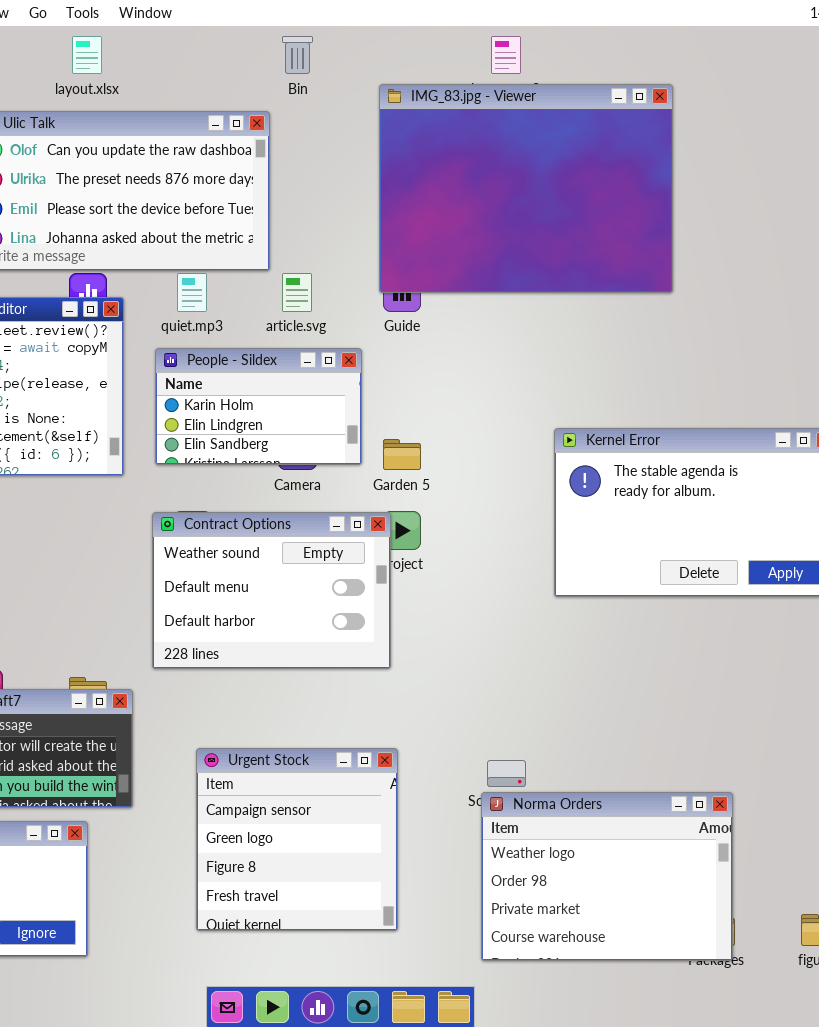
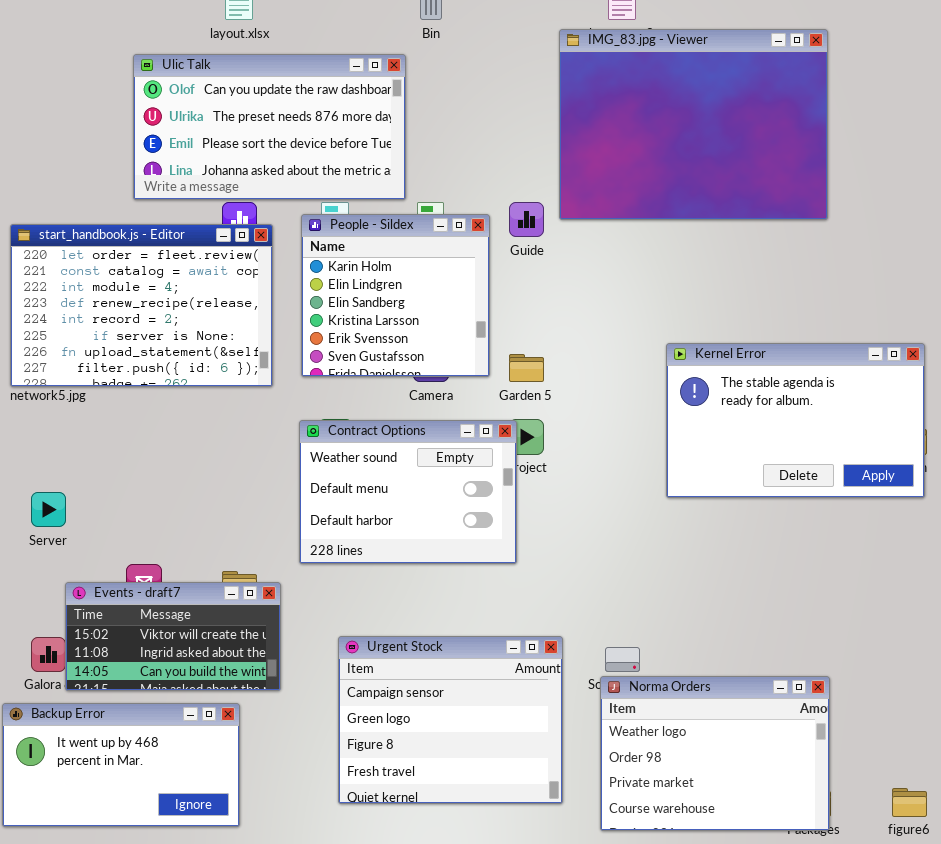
IMG_83.jpg - Viewer: [379,84,673,293] -> [559,29,828,220], moved
People - Sildex: [155,348,362,465] -> [301,214,490,377], resized
Urgent Stock: [196,748,398,931] -> [338,636,563,804], resized

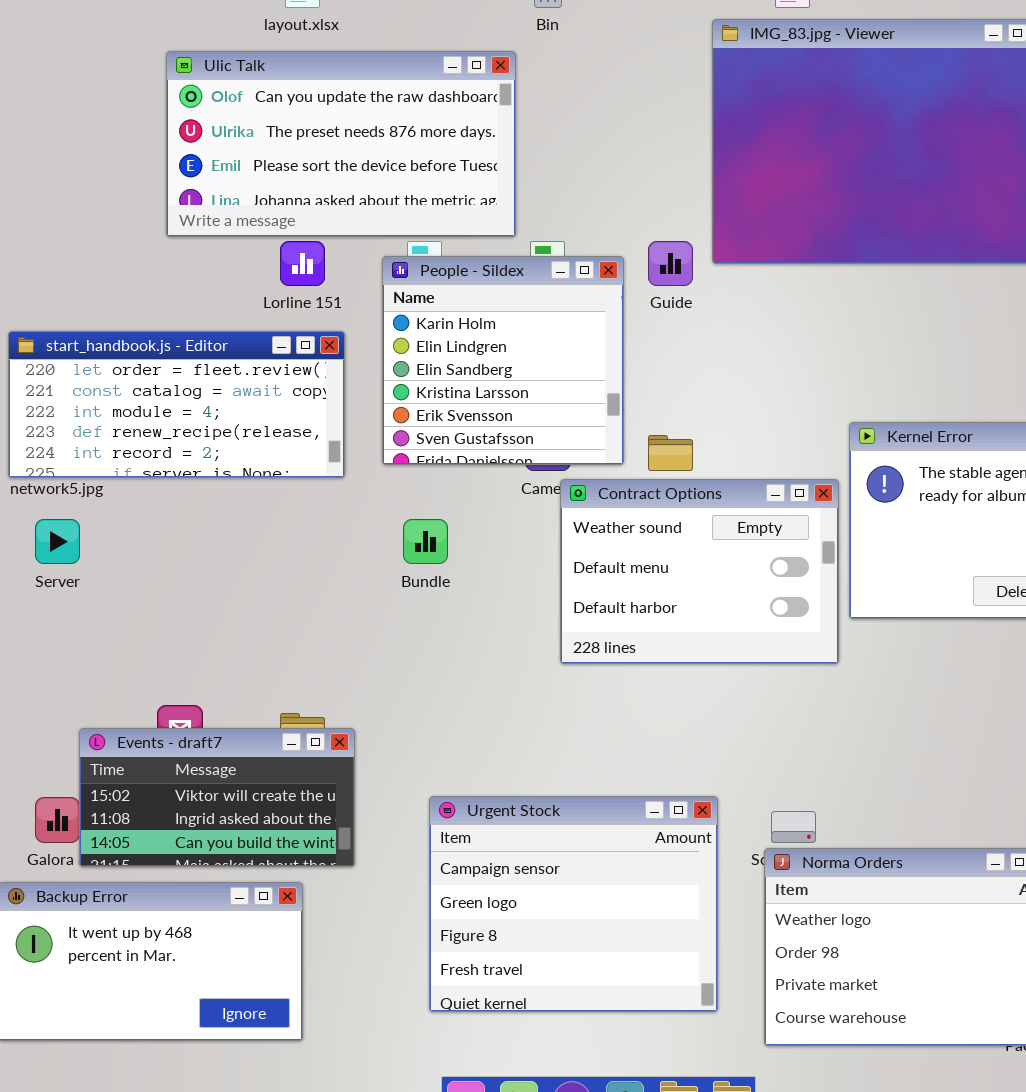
start_handbook.js - Editor: [10,224,273,387] -> [8,331,345,478], resized
Contract Options: [299,420,517,564] -> [560,479,839,664], moved
Server: [31,492,66,527] -> [35,519,80,564], moved

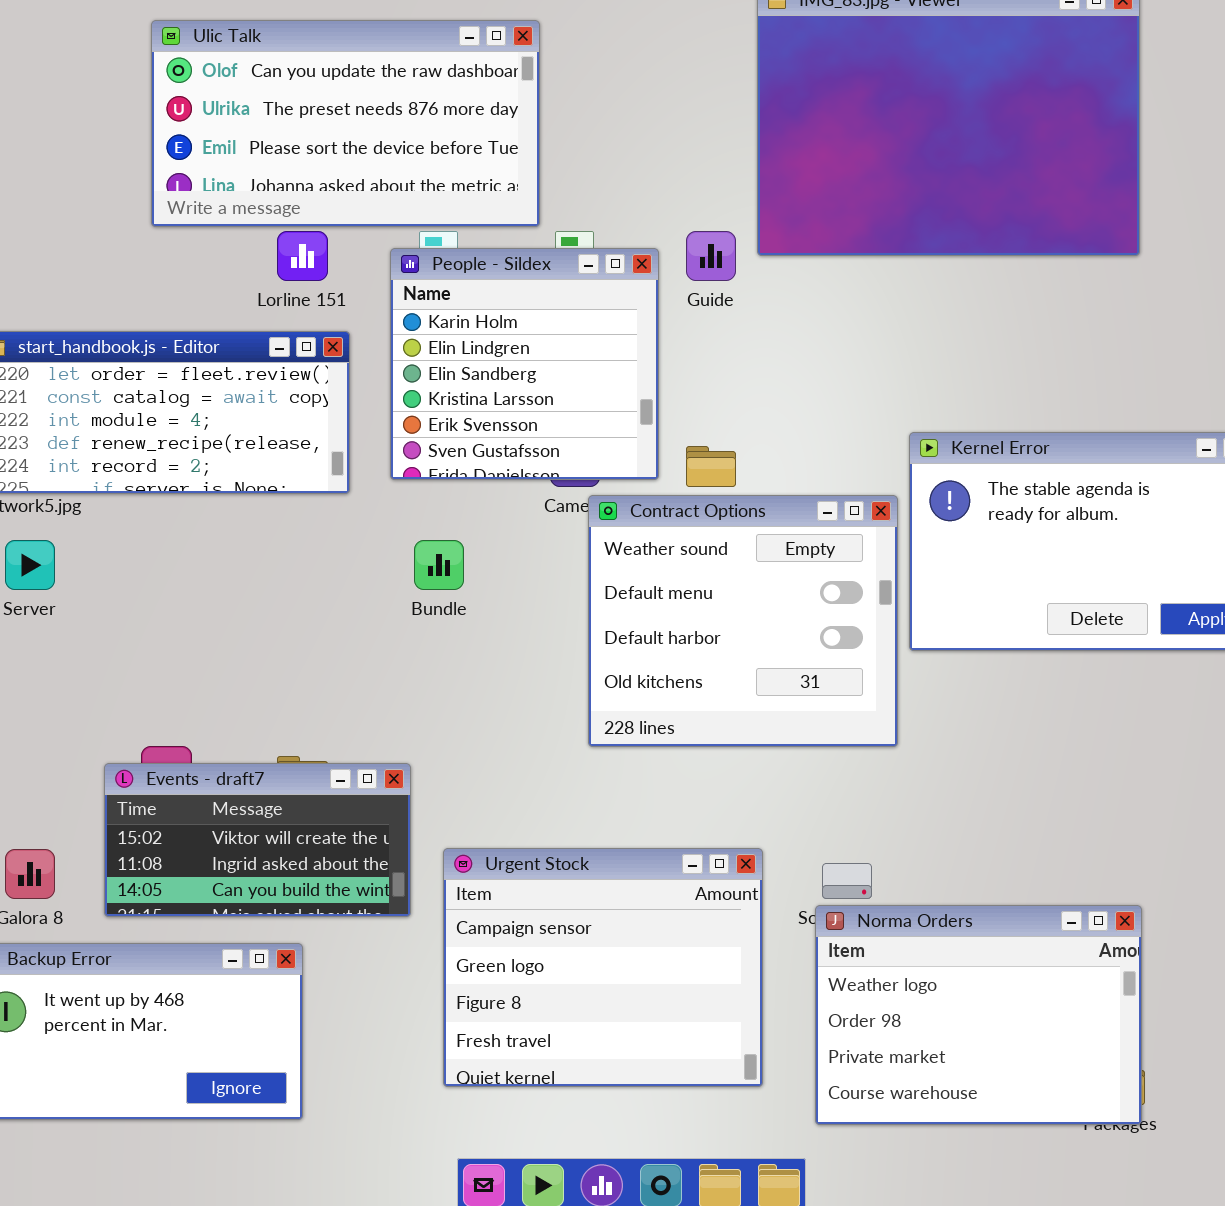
Contract Options: [560,479,839,664] -> [588,495,898,747], resized
Events - draft7: [79,728,355,867] -> [104,763,411,917], moved

